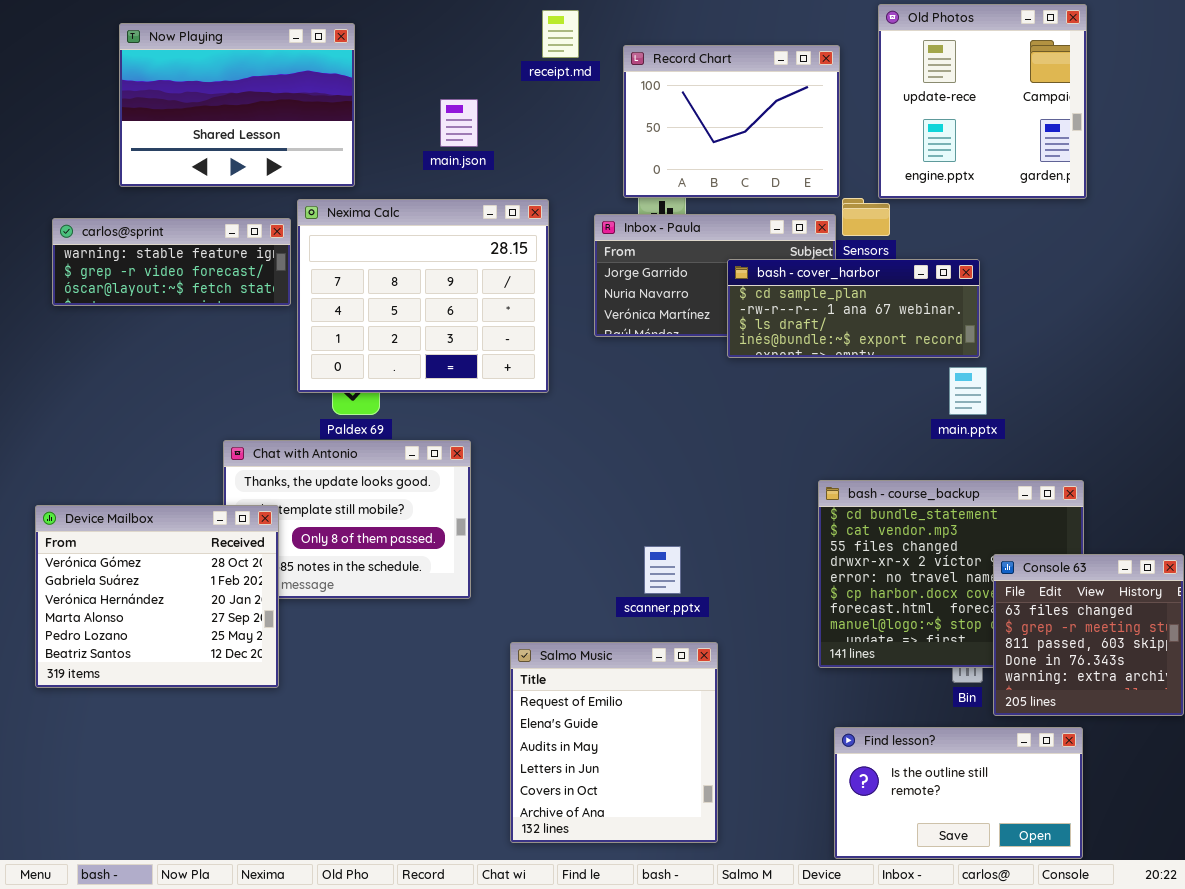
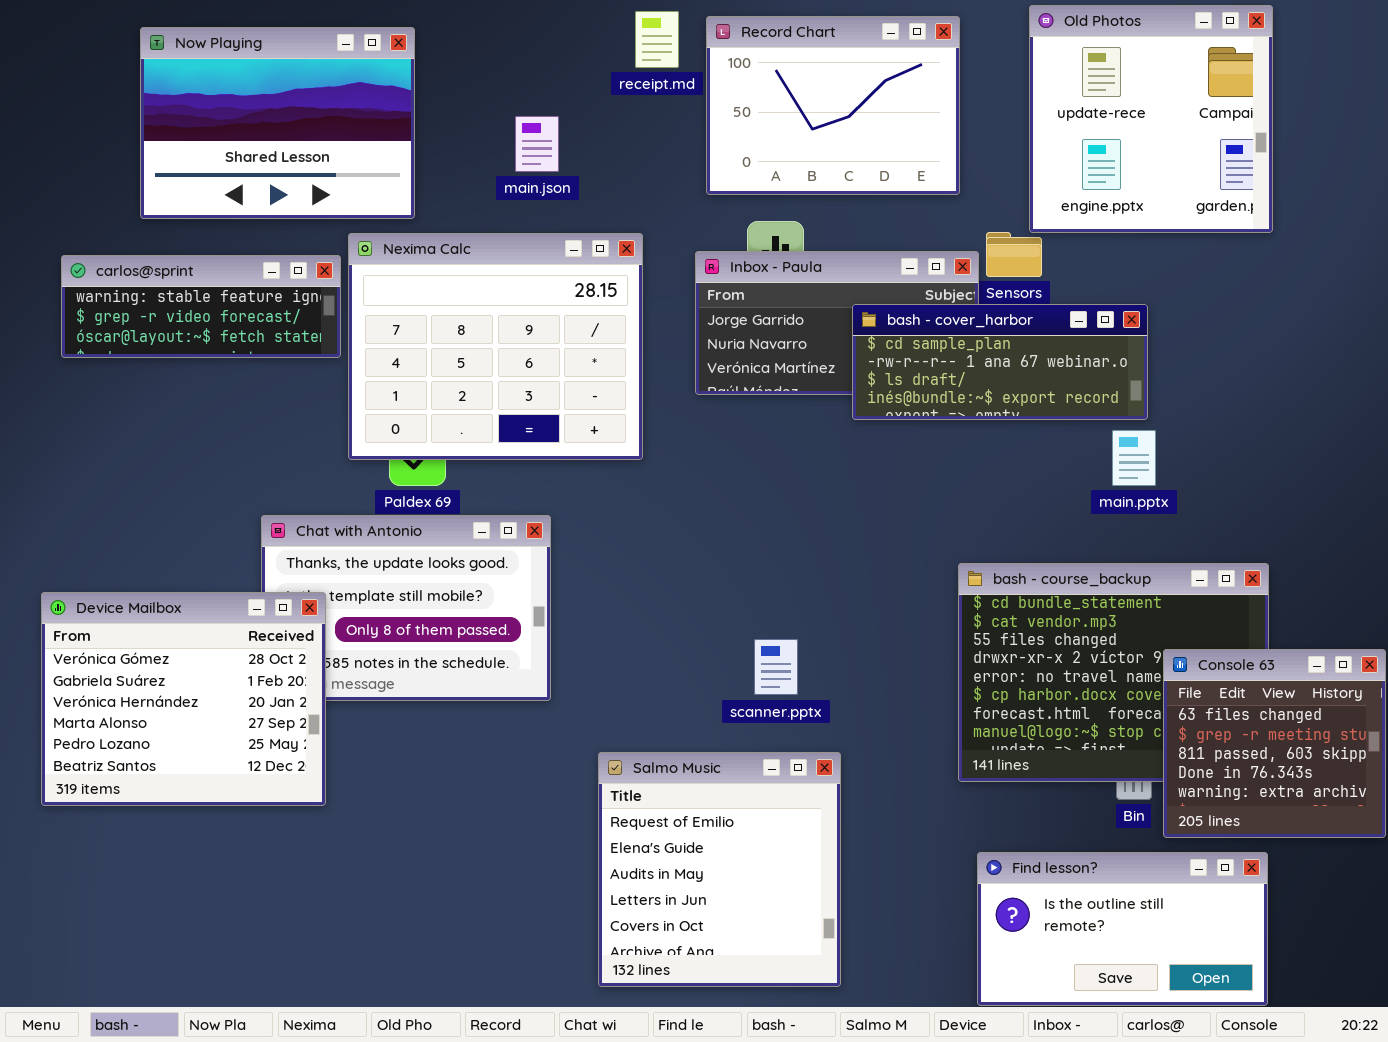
Record Chart: [623,45,840,198] -> [706,16,960,195], moved

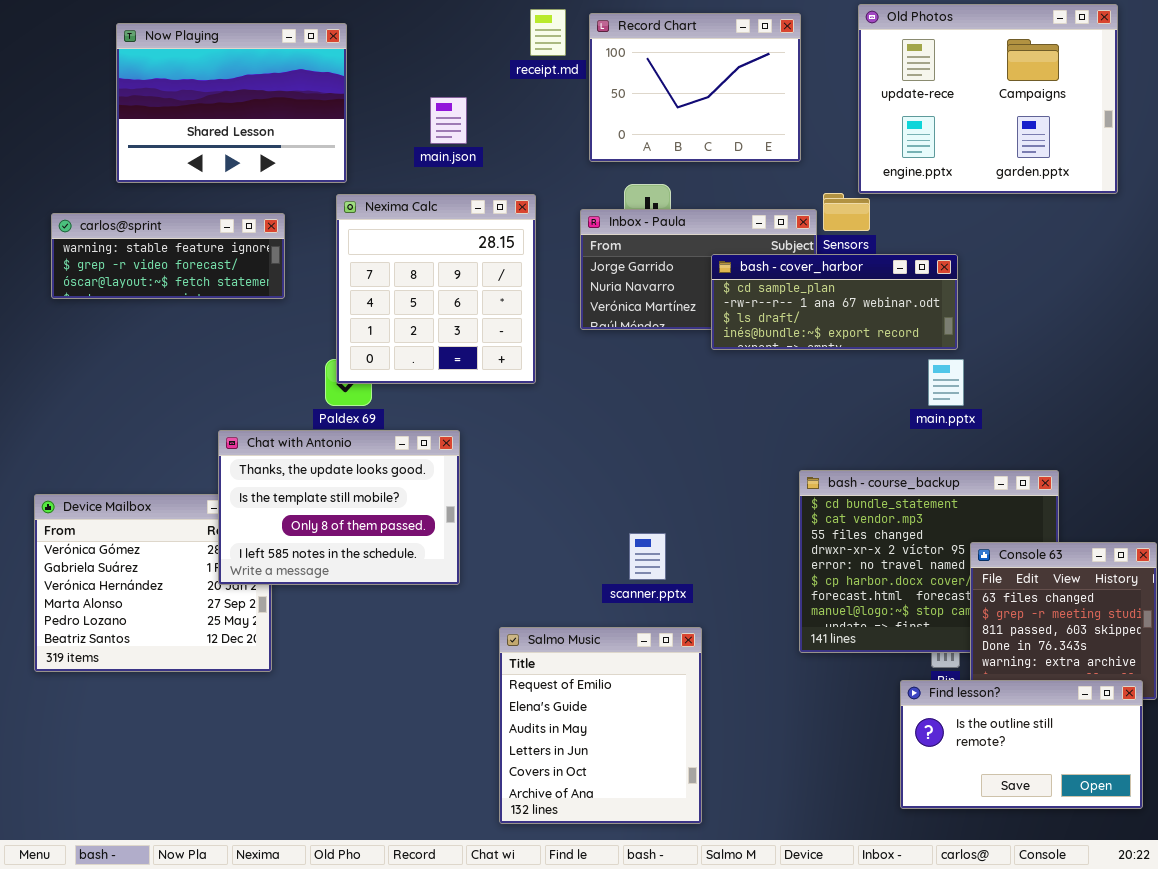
Old Photos: [1029,5,1273,233] -> [858,4,1118,194], resized
Nexima Calc: [348,233,643,460] -> [336,194,536,384], resized
Chat with Antonio: [261,515,551,701] -> [218,430,460,585], raised
Find lesson?: [977,852,1268,1006] -> [900,680,1143,809], moved

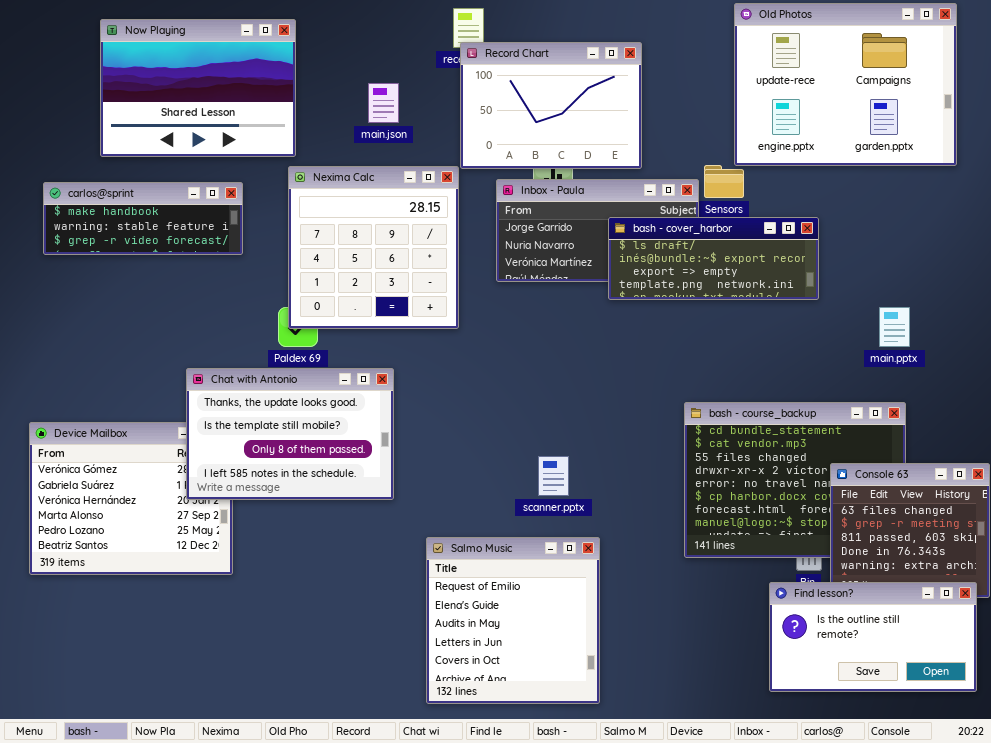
Record Chart: [589,13,801,162] -> [460,42,642,169], moved
carlos@sprint: [51,213,285,299] -> [43,182,243,255], scrolled up 1 row
bash - cover_harbor: [711,254,958,350] -> [608,217,819,300], scrolled down 2 rows
main.pptx: [928,359,964,406] -> [879,307,910,347], moved

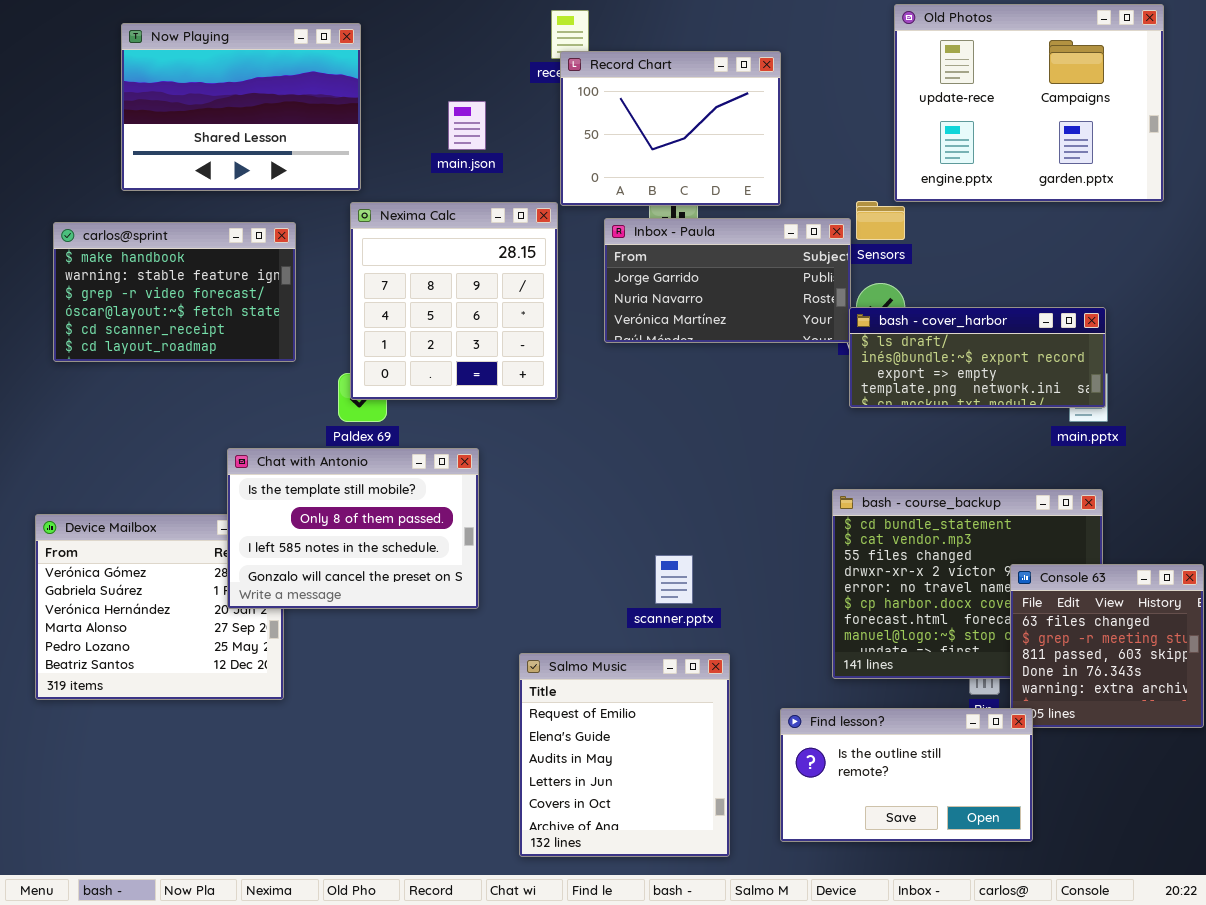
carlos@sprint: [43,182,243,255] -> [53,222,296,362], resized
bash - cover_harbor: [608,217,819,300] -> [849,307,1106,408], moved
Chat with Antonio: [186,368,394,500] -> [227,448,479,609], scrolled down 1 row
Find lesson?: [769,582,977,692] -> [780,708,1033,842], moved

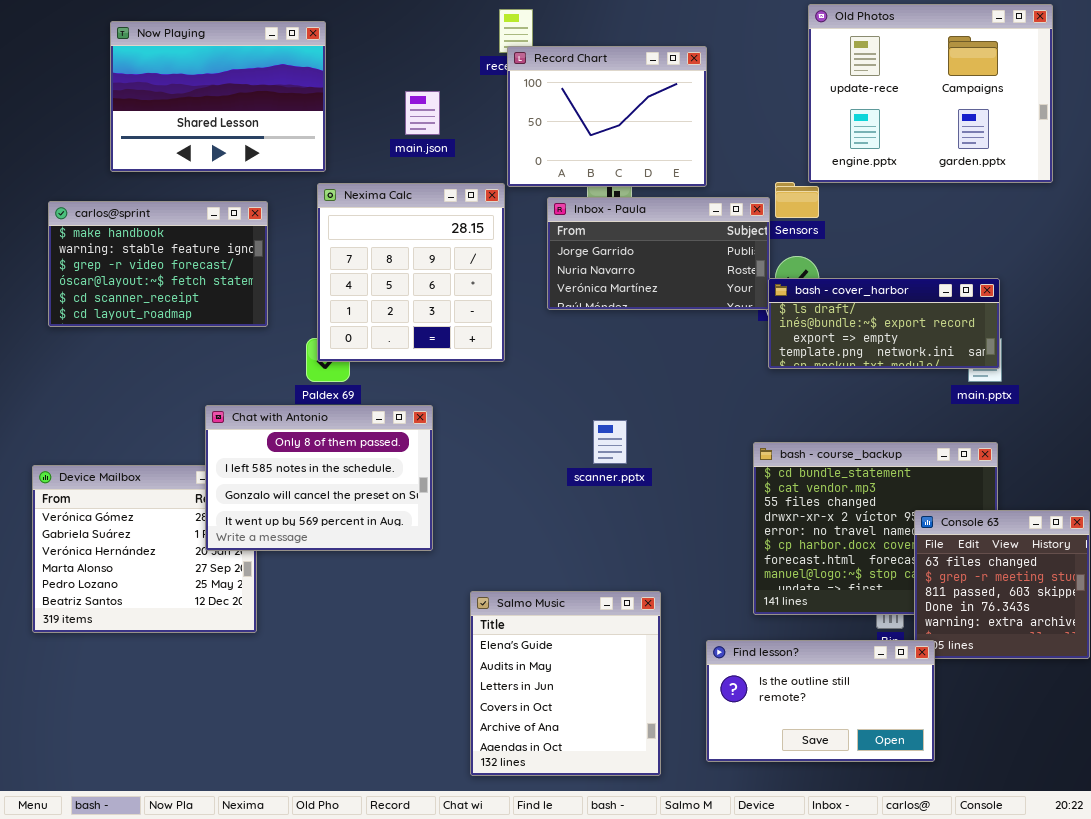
Chat with Antonio: [227,448,479,609] -> [205,405,433,551], scrolled down 1 row
scanner.pptx: [655,555,693,604] -> [593,420,627,464], moved
Salmo Music: [519,653,730,857] -> [470,591,661,776], scrolled down 1 row

